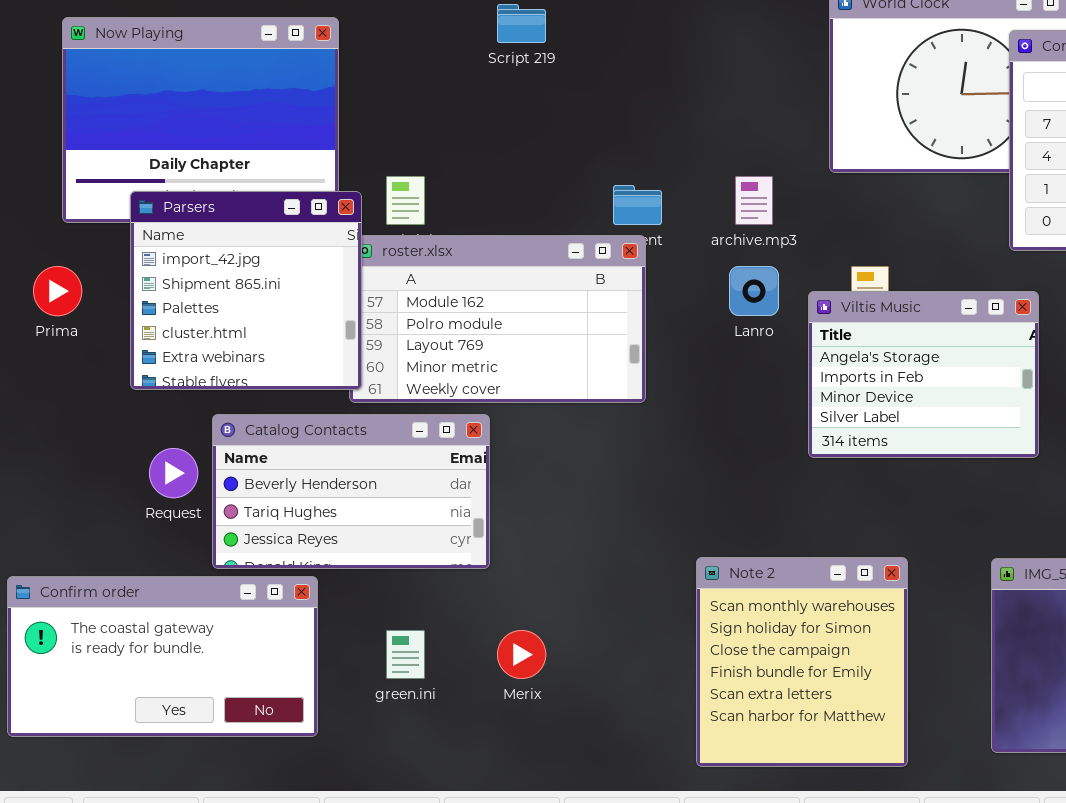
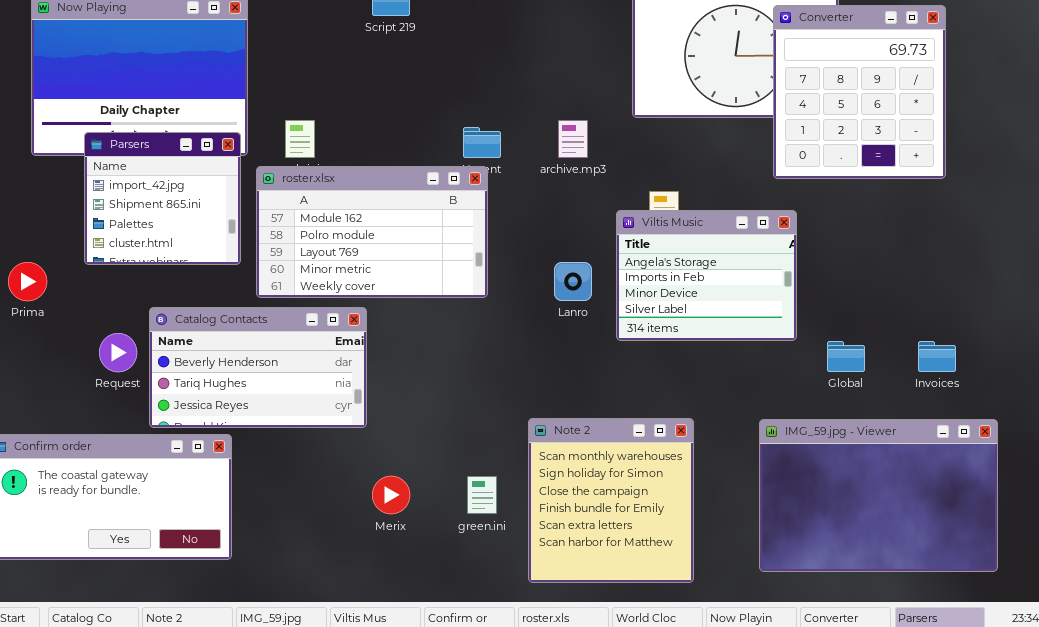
Parsers: [130,191,362,390] -> [84,132,241,265], resized
Prima: [33,266,82,316] -> [8,262,47,301], moved
Lanro: [729,266,779,316] -> [554,262,592,301], moved
green.ini: [386,630,425,679] -> [467,476,497,514], moved

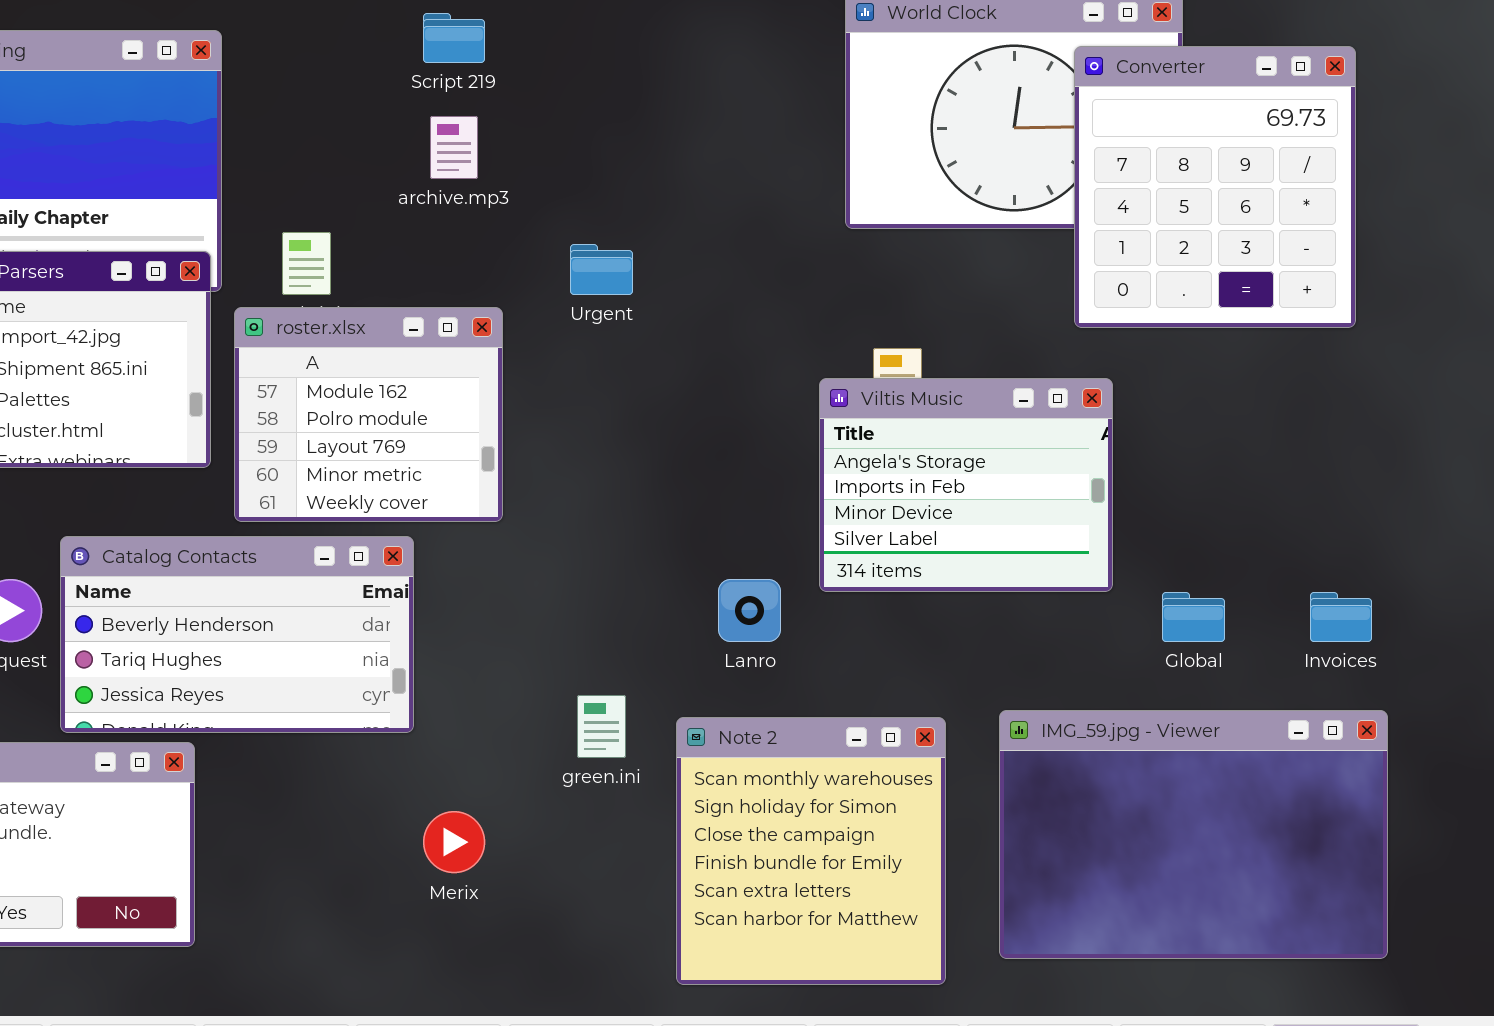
archive.mp3: [558,120,588,158] -> [430,116,478,179], moved
roster.xlsx: [256,166,488,298] -> [234,307,503,522], resized
Lanro: [554,262,592,301] -> [718,579,781,642], moved
IMG_59.jpg - Viewer: [759,419,998,572] -> [999,710,1388,959], moved
green.ini: [467,476,497,514] -> [577,695,626,758], moved

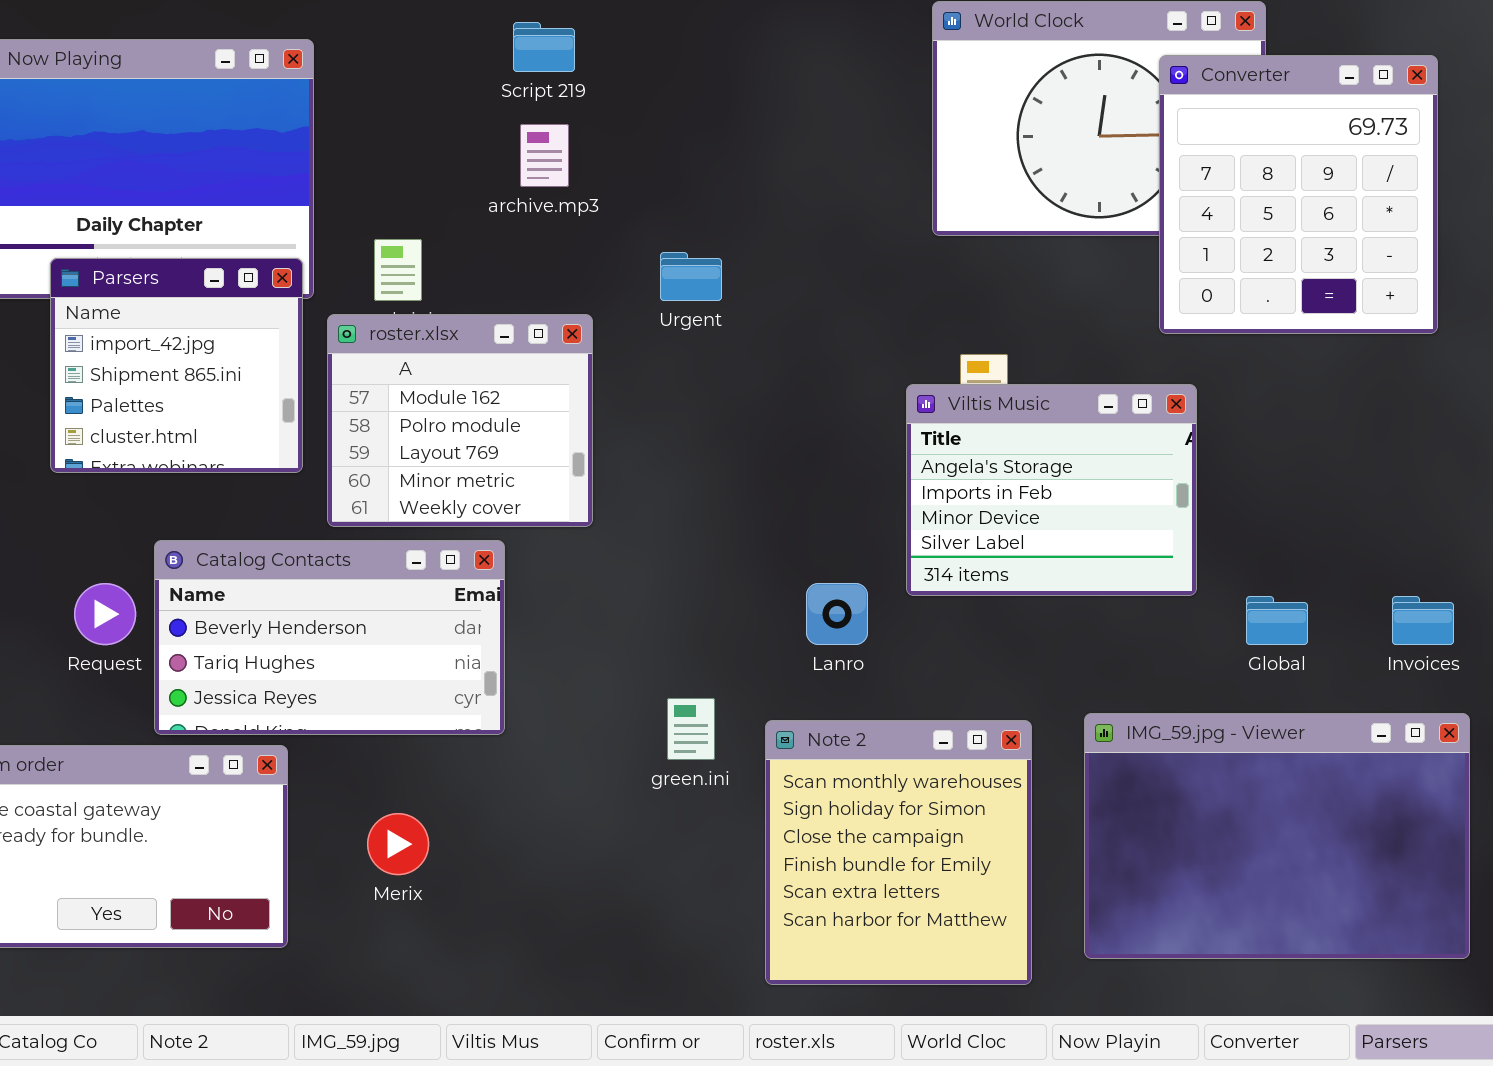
Merix: [423,811,485,873] -> [367,813,429,875], moved

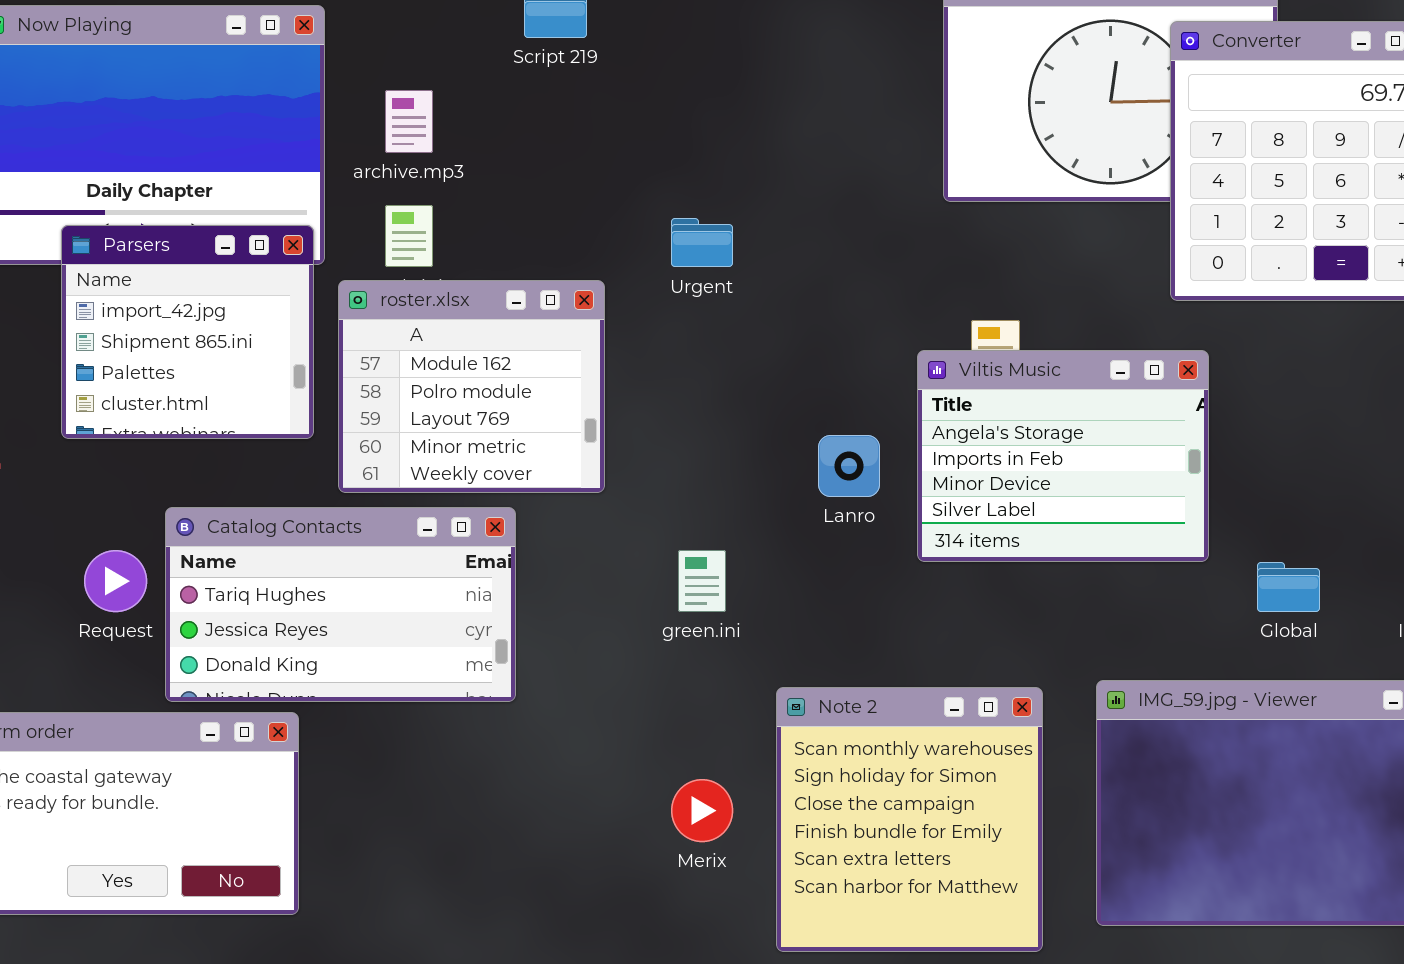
archive.mp3: [520,124,569,187] -> [385,90,433,153], moved
Catalog Contacts: [154,540,505,735] -> [165,507,516,702], scrolled down 1 row
Lanro: [806,583,868,645] -> [818,435,880,497], moved
green.ini: [667,698,715,760] -> [678,550,726,612], moved
Merix: [367,813,429,875] -> [671,779,733,842], moved

